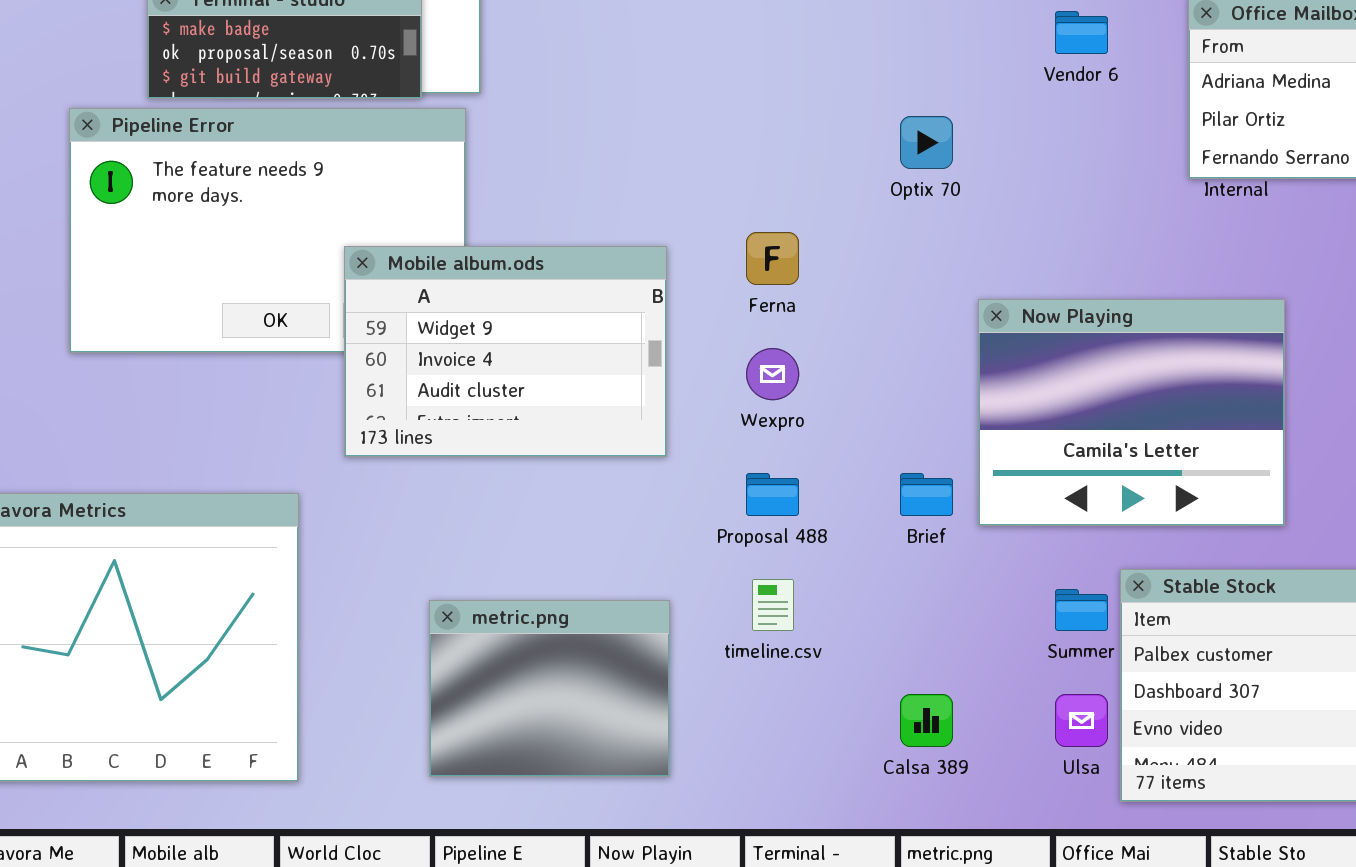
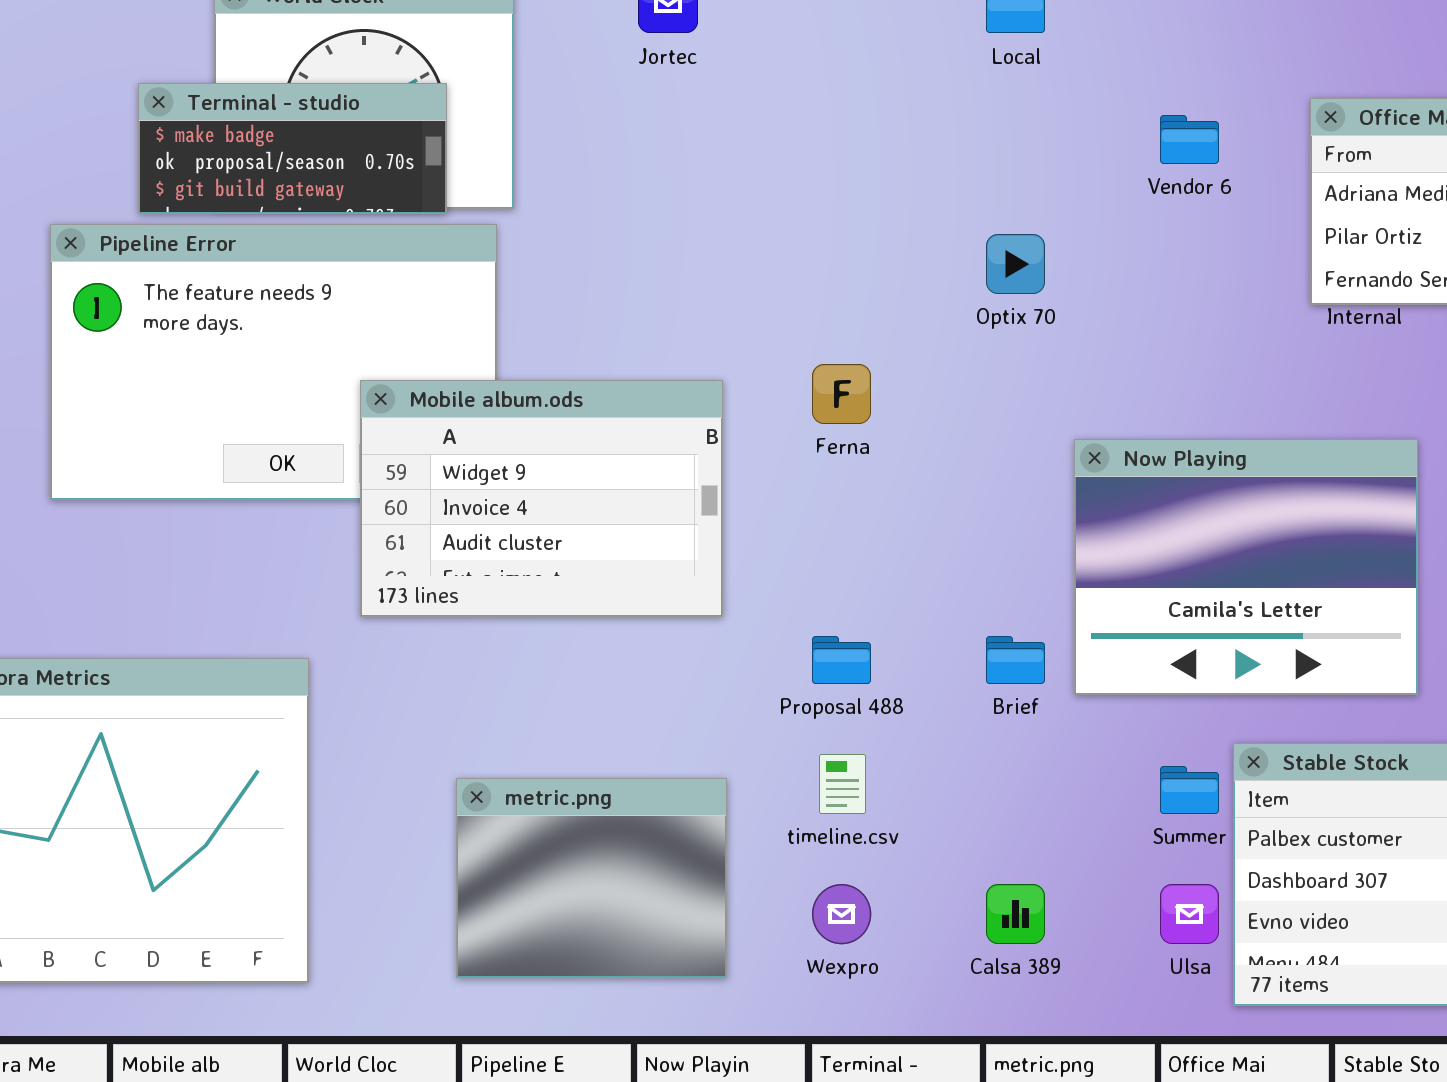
Wexpro: [746,348,799,400] -> [812,884,871,944], moved

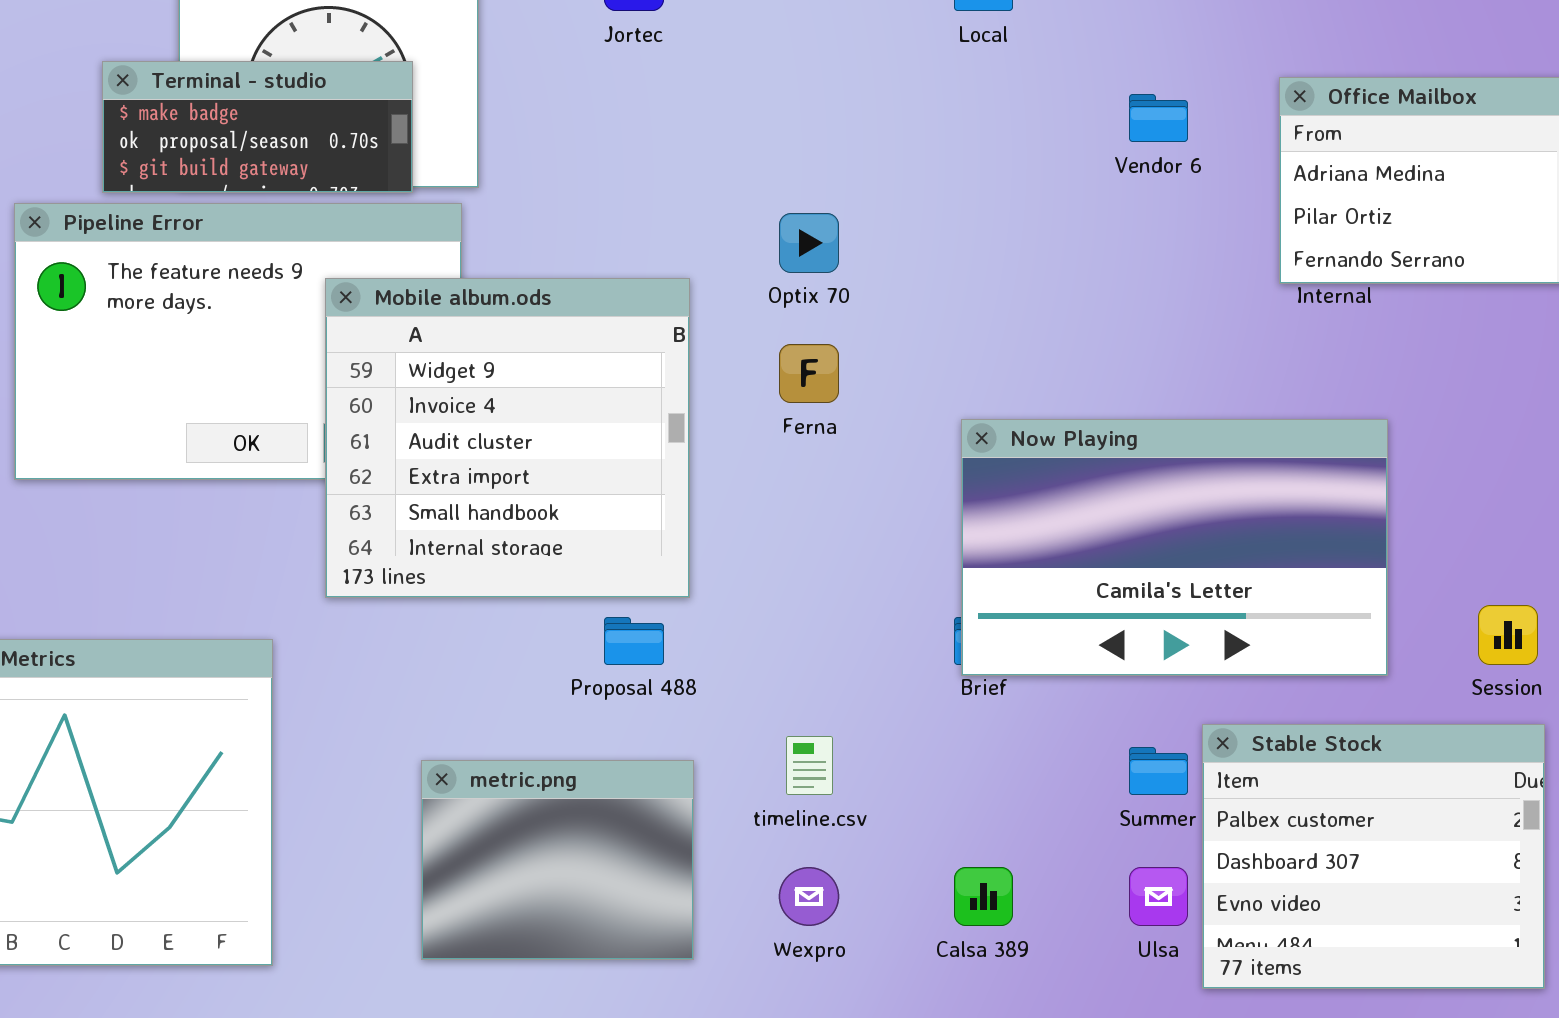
Optix 70: [986,234,1045,294] -> [779,213,839,273], moved
Mobile album.ods: [360,380,723,617] -> [325,278,690,598], resized
Now Playing: [1074,439,1418,695] -> [961,419,1388,676], resized
Proposal 488: [812,636,871,684] -> [604,617,664,665], moved

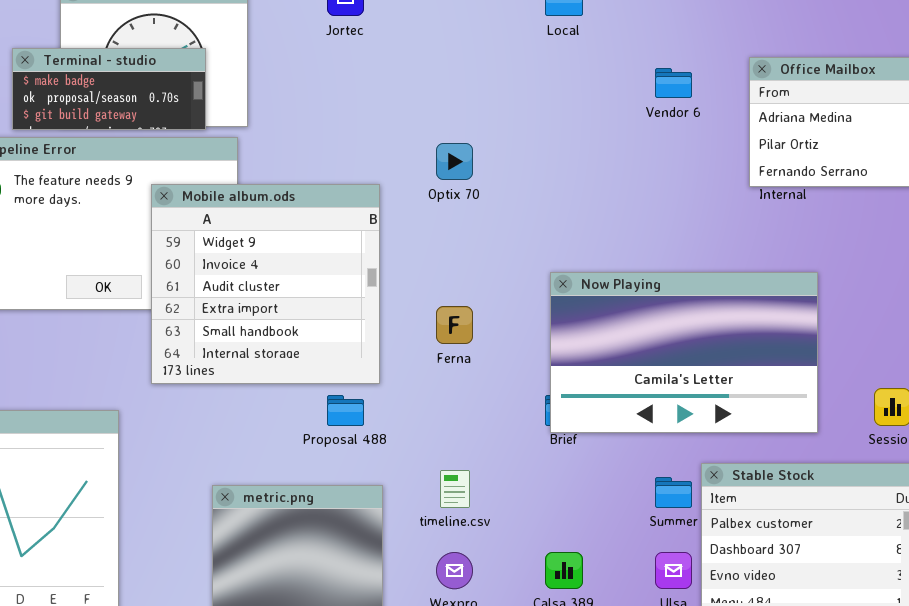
Ferna: [779,344,839,403] -> [436,306,473,344], moved

